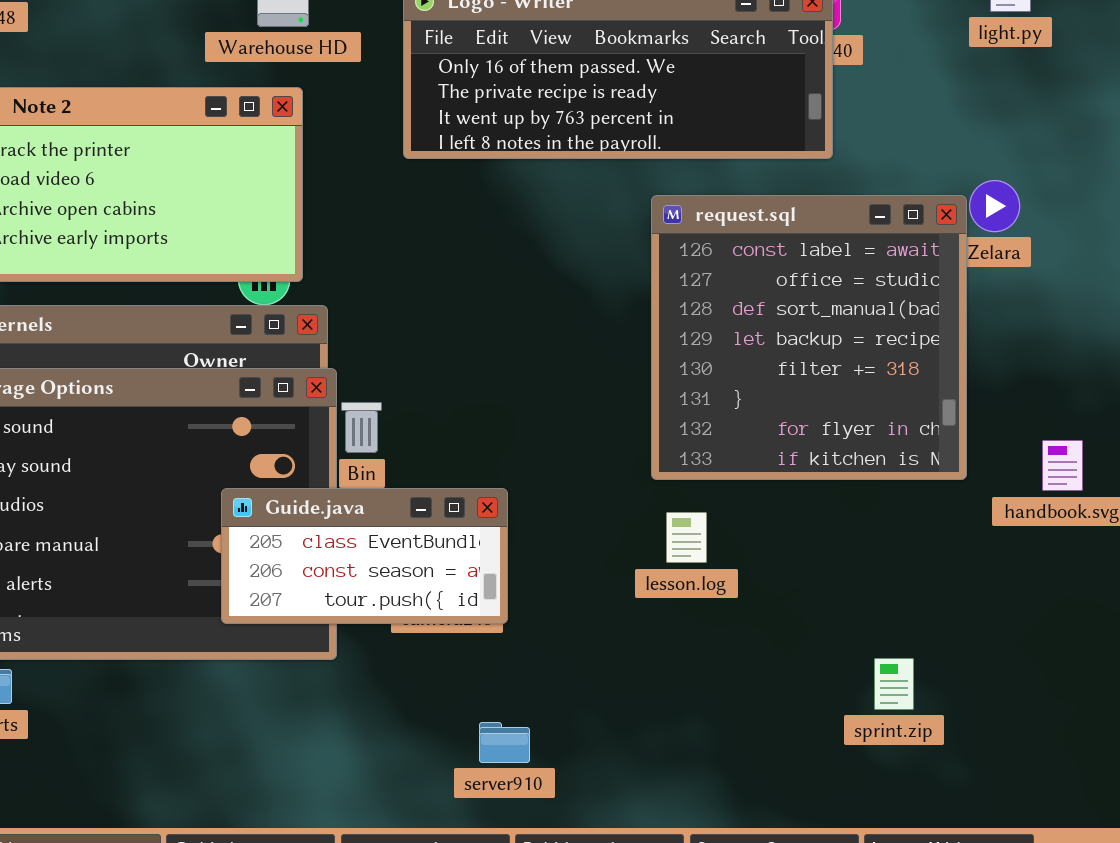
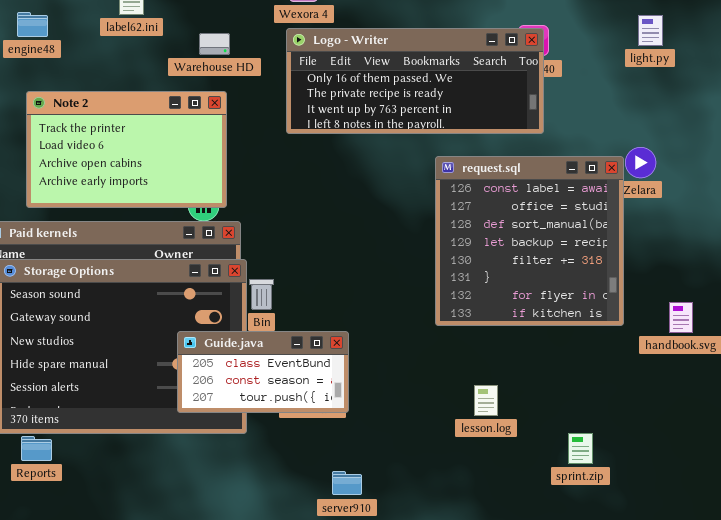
lesson.log: [666,512,707,563] -> [474,385,498,416], moved

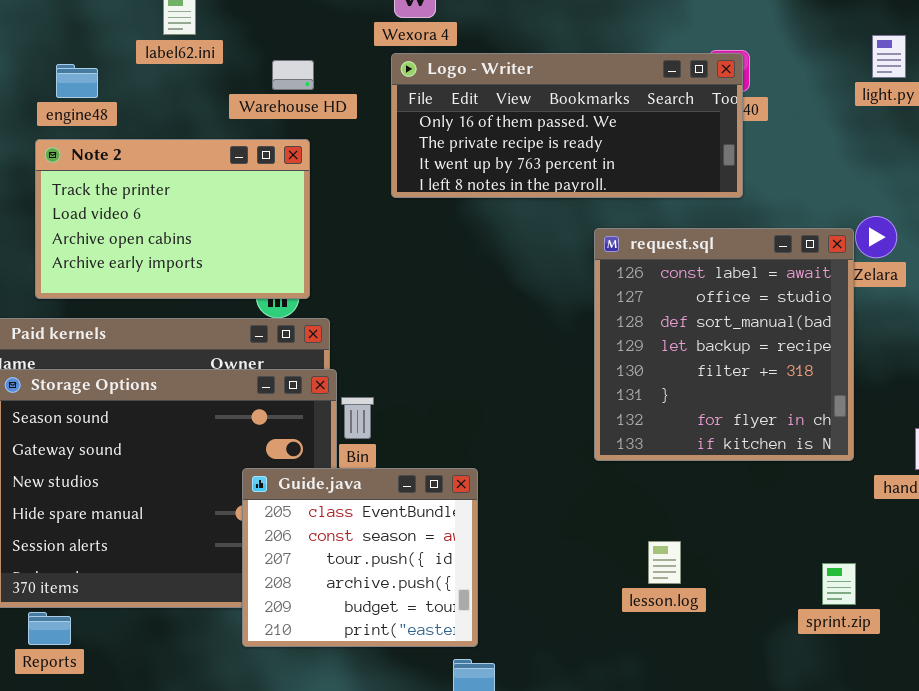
engine48: [17,12,48,37] -> [56,64,98,98], moved
Guide.java: [177,331,349,413] -> [242,468,478,647], resized
sprint.zip: [568,433,593,464] -> [822,563,856,605], moved

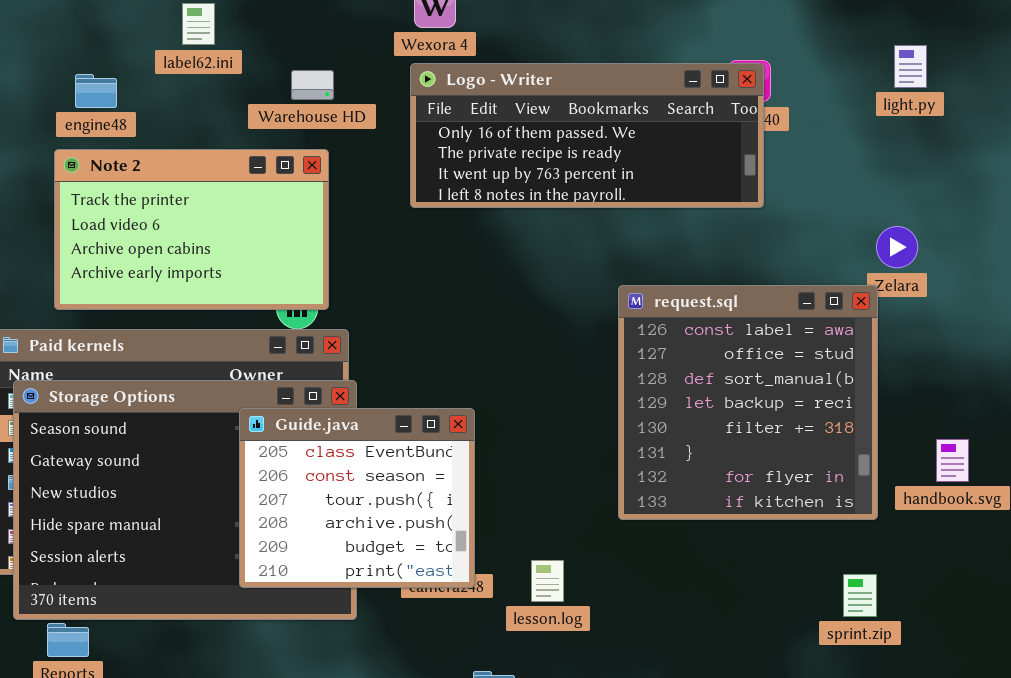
request.sql: [594,228,854,461] -> [618,285,878,520], moved
Guide.java: [242,468,478,647] -> [239,408,475,588], moved
lesson.log: [648,541,681,584] -> [531,560,564,602], moved

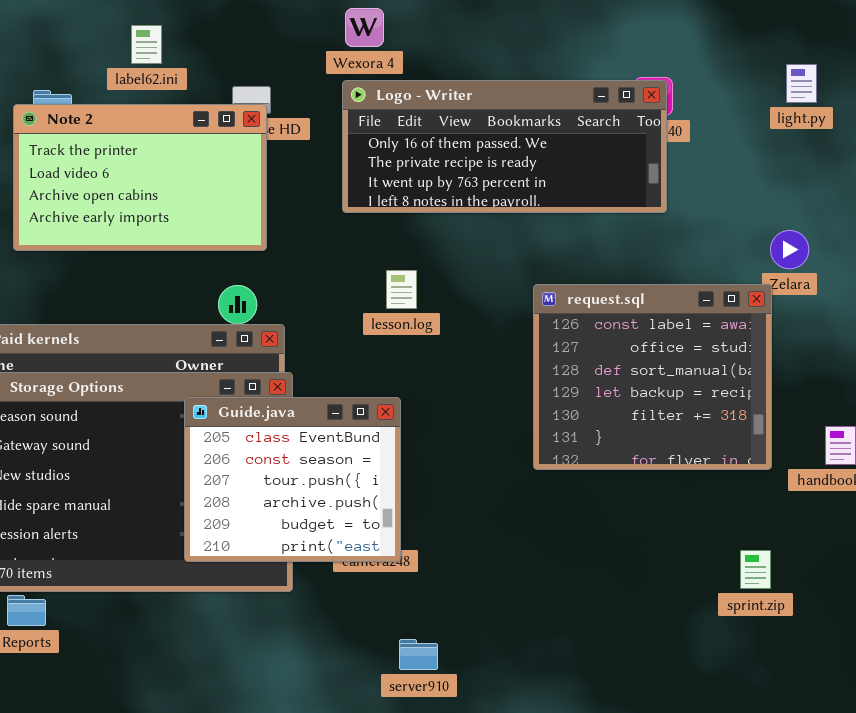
Note 2: [54,149,329,310] -> [13,104,267,251], moved
request.sql: [618,285,878,520] -> [533,284,772,470], resized
lesson.log: [531,560,564,602] -> [386,270,417,309], moved

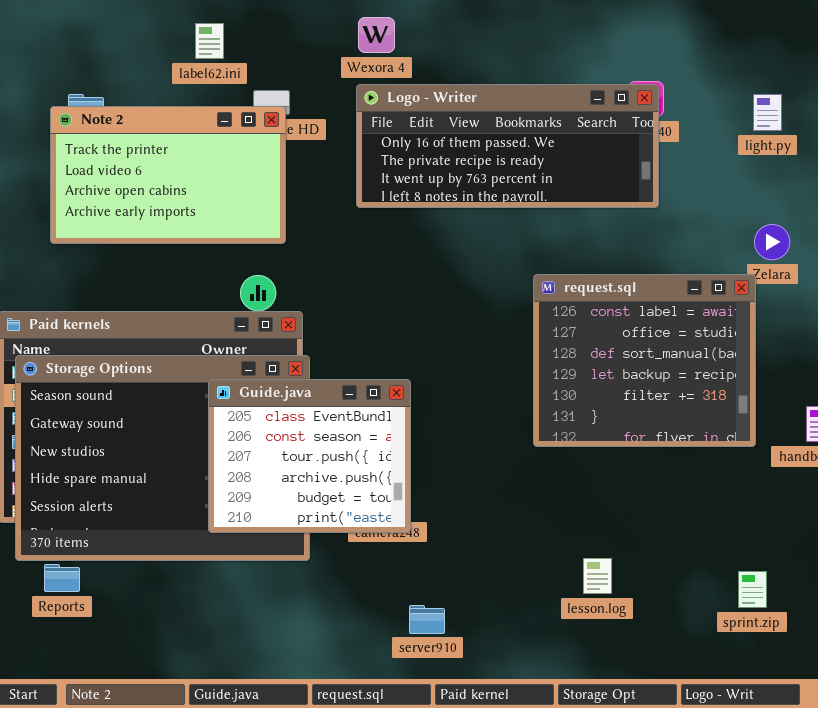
label62.ini: [131,25,162,64] -> [195,23,224,59], moved
light.py: [786,64,817,103] -> [753,94,782,131], moved
lesson.log: [386,270,417,309] -> [583,558,612,594], moved
sprint.zip: [740,550,771,589] -> [738,571,767,608], moved

